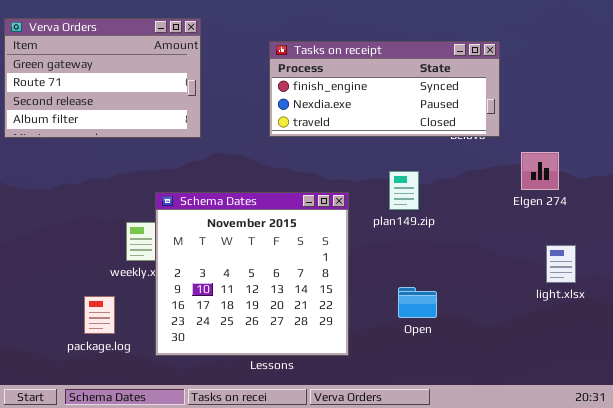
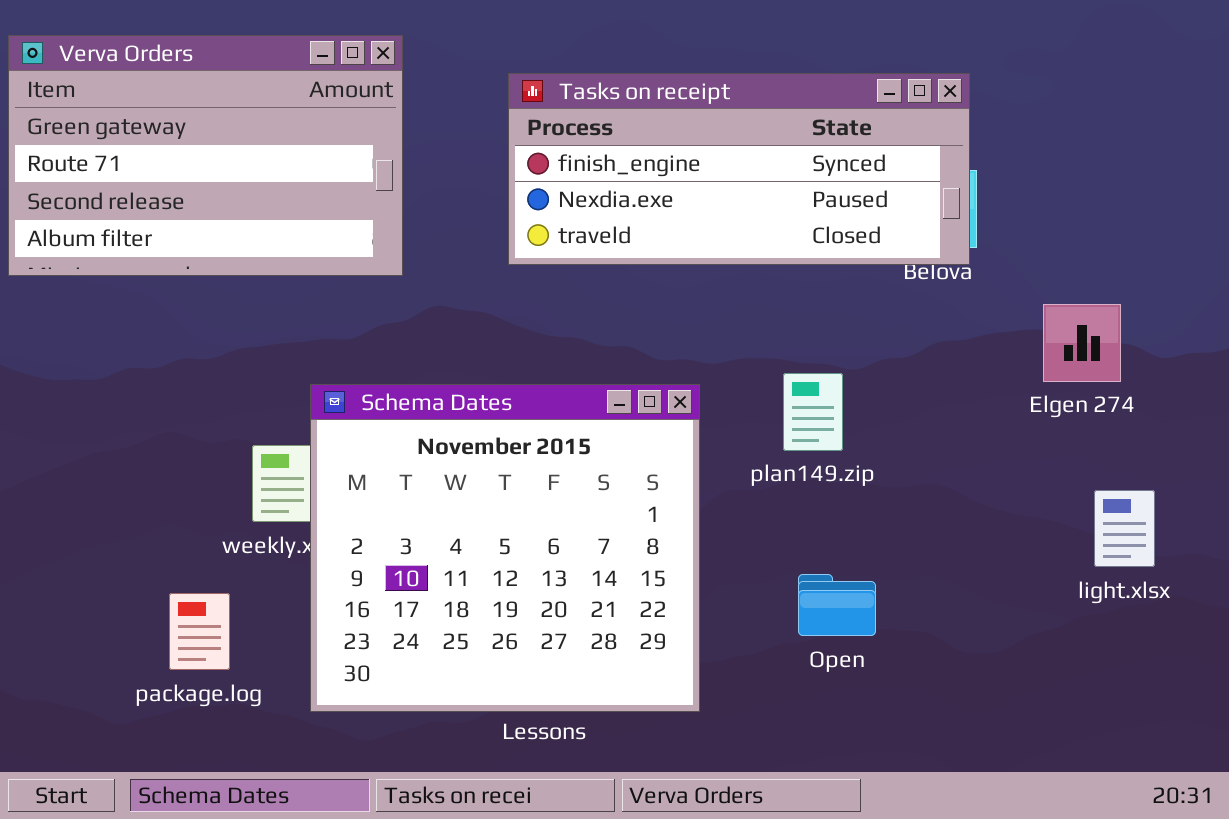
Tasks on receipt: [269,41,500,137] -> [508,73,970,265], moved
plan149.zip: [389,171,419,210] -> [783,373,843,451], moved

